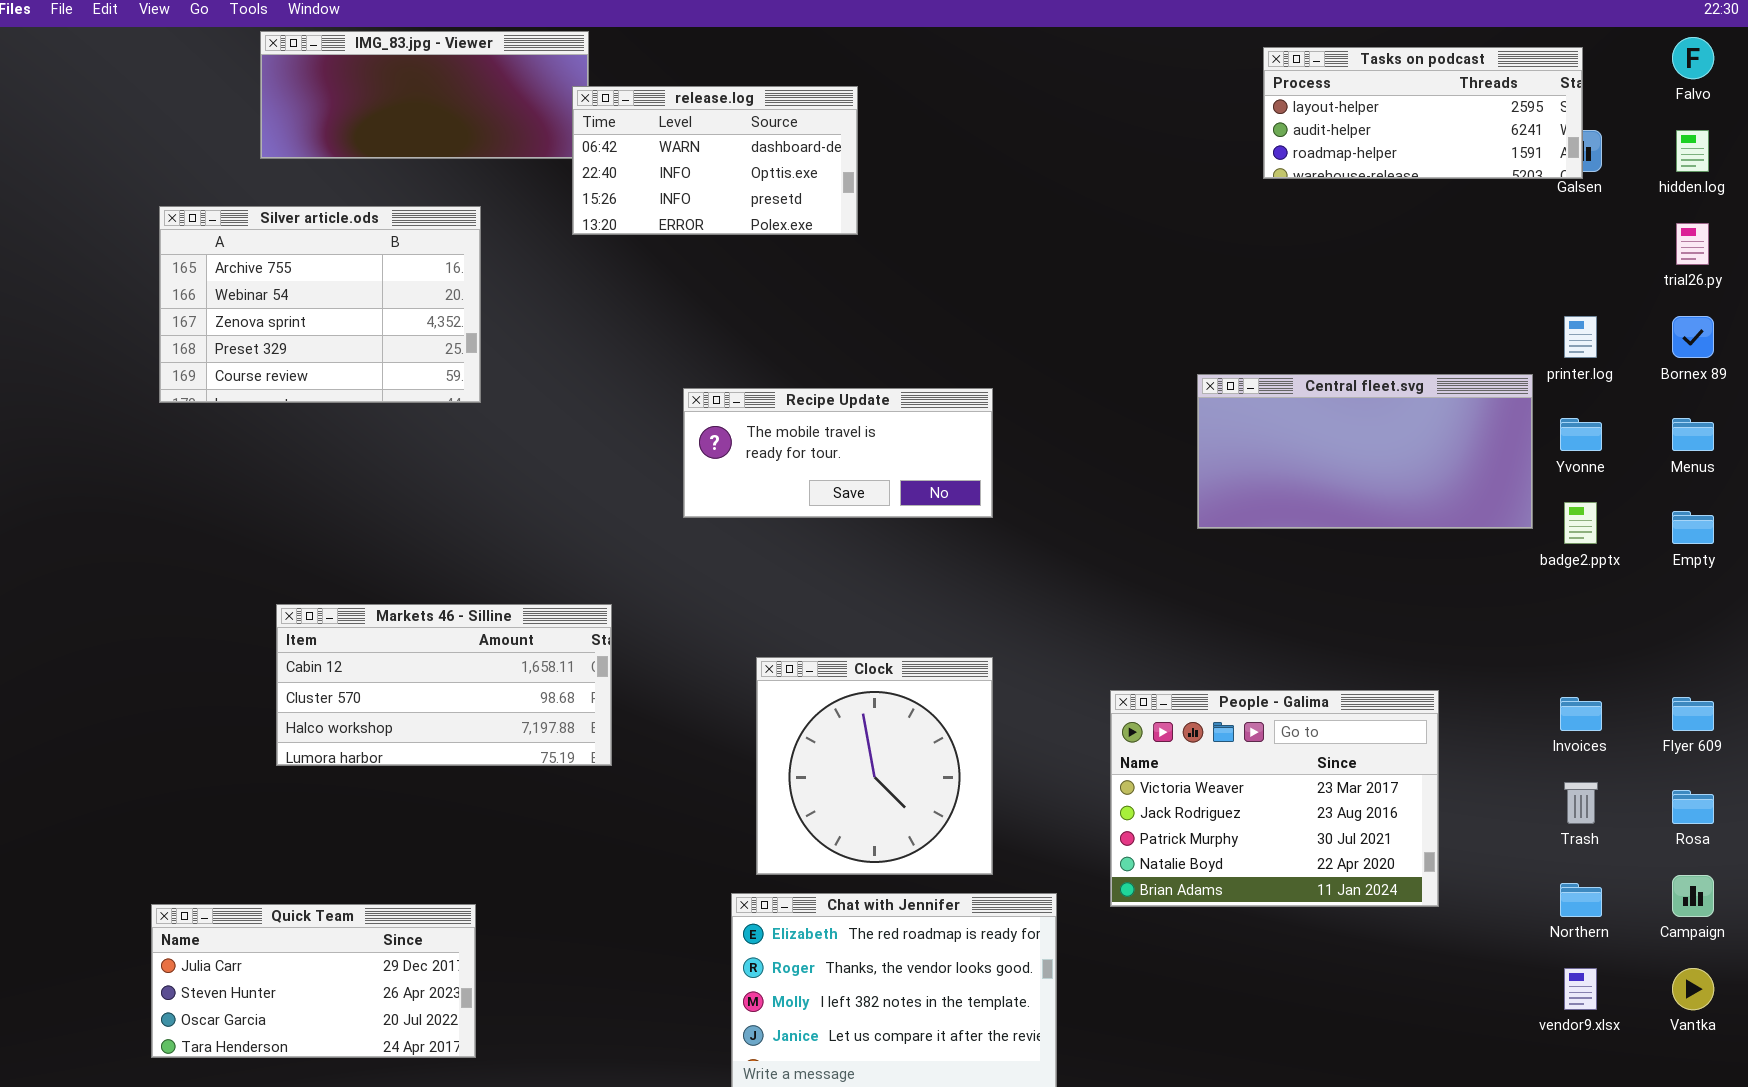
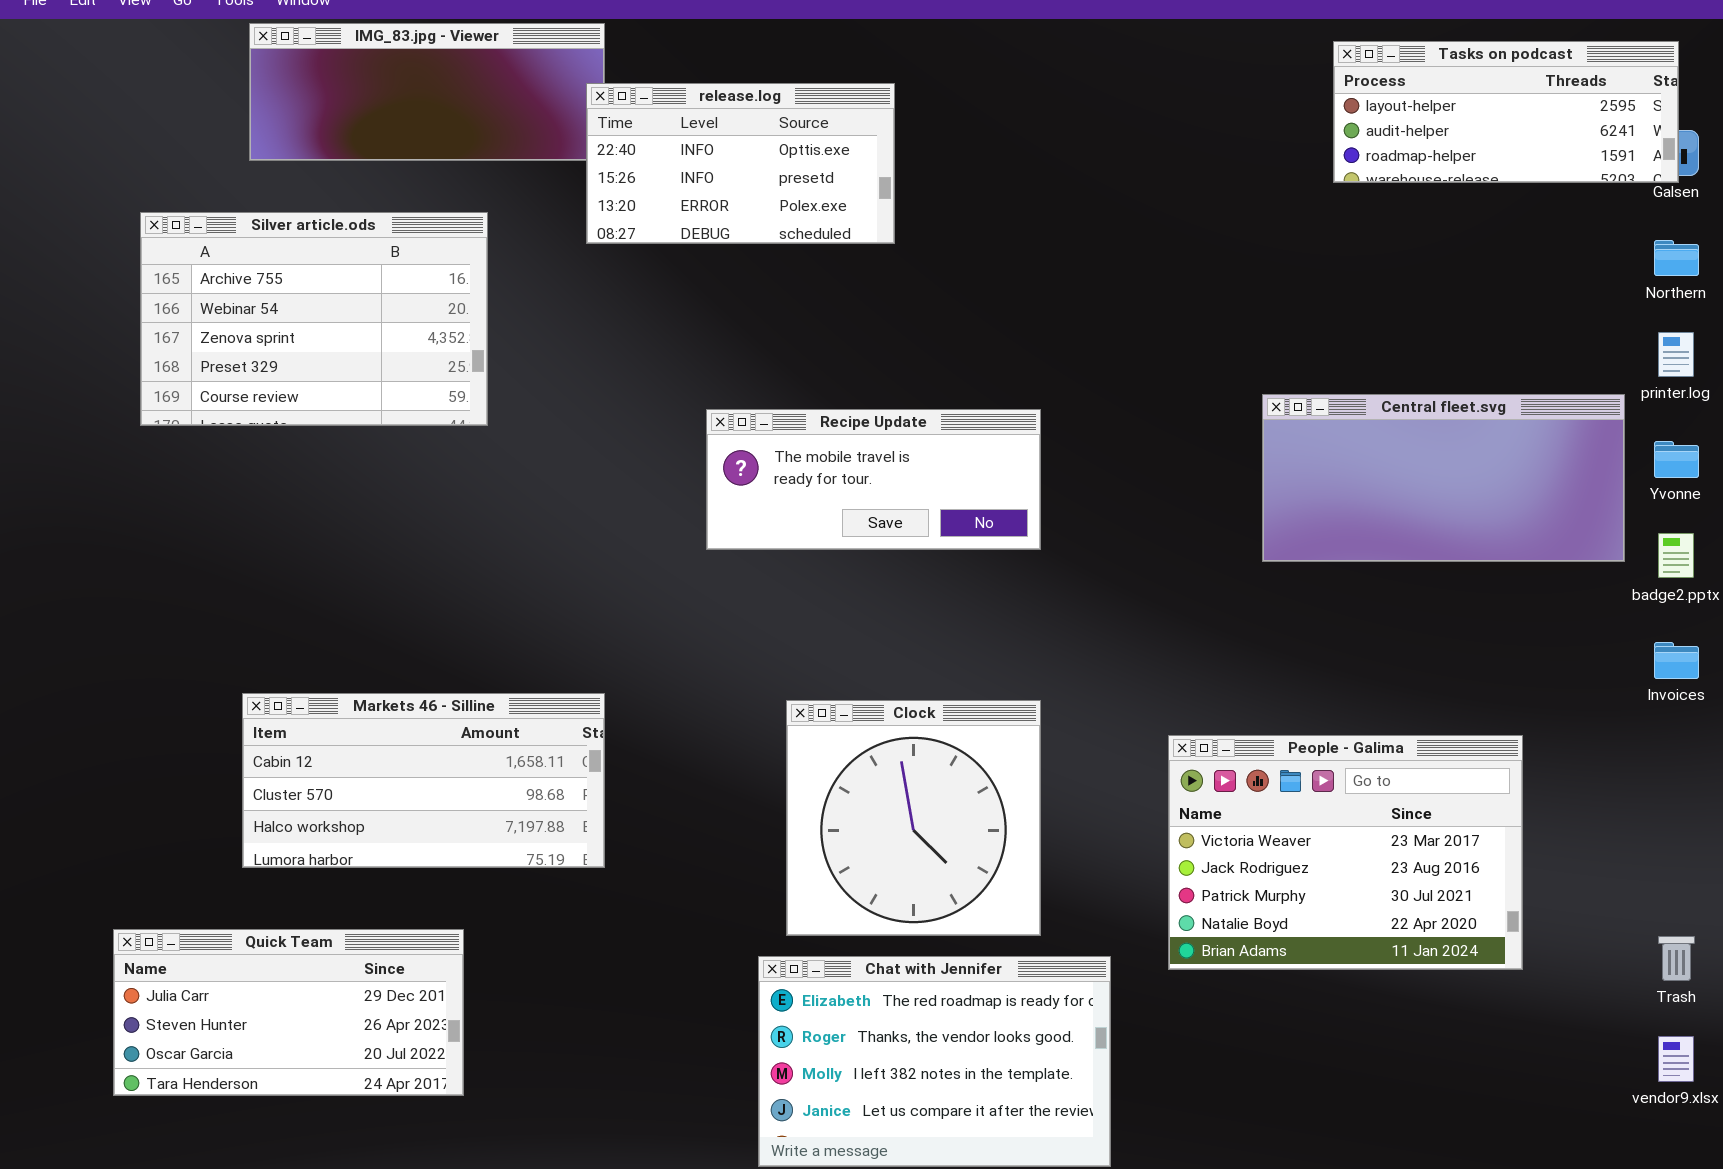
release.log: [572,86,858,235] -> [586,83,895,244], scrolled down 1 row
Markets 46 - Silline: [276,604,612,766] -> [242,693,605,868], moved
Invoices: [1560,697,1602,731] -> [1654,642,1699,679], moved
Trash: [1564,782,1598,824] -> [1658,936,1695,981], moved
Northern: [1560,883,1602,917] -> [1654,240,1699,276], moved
Quick Team: [151,904,476,1058] -> [113,929,464,1096], moved

